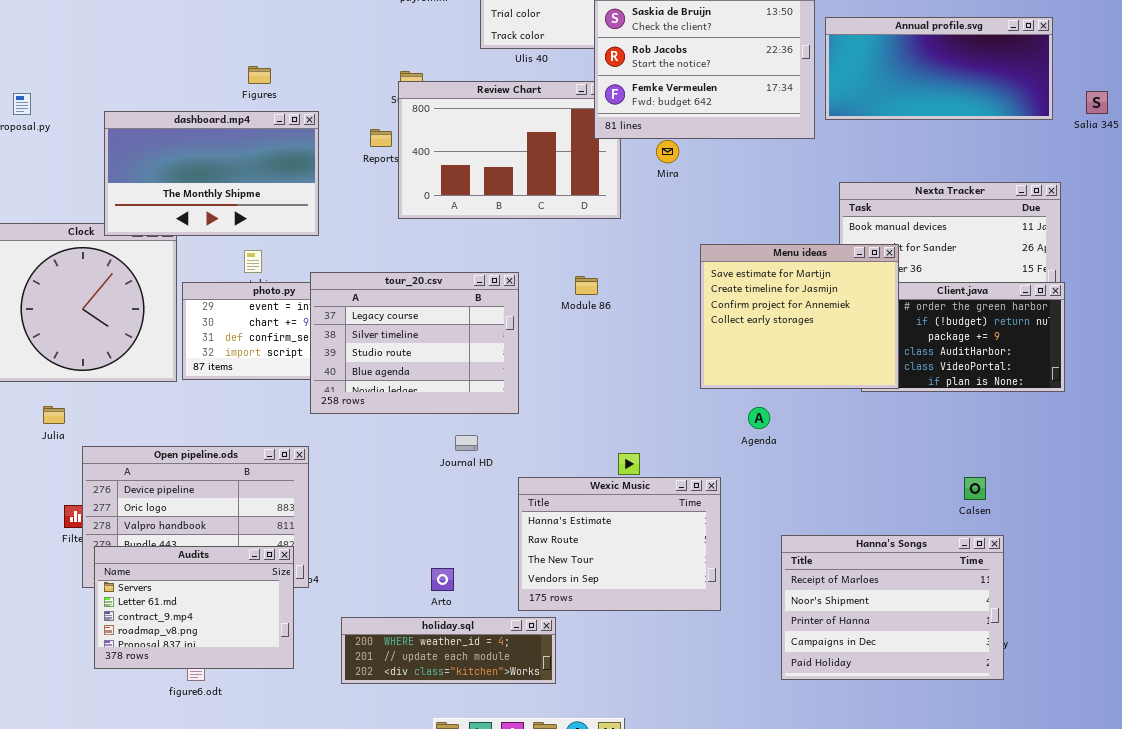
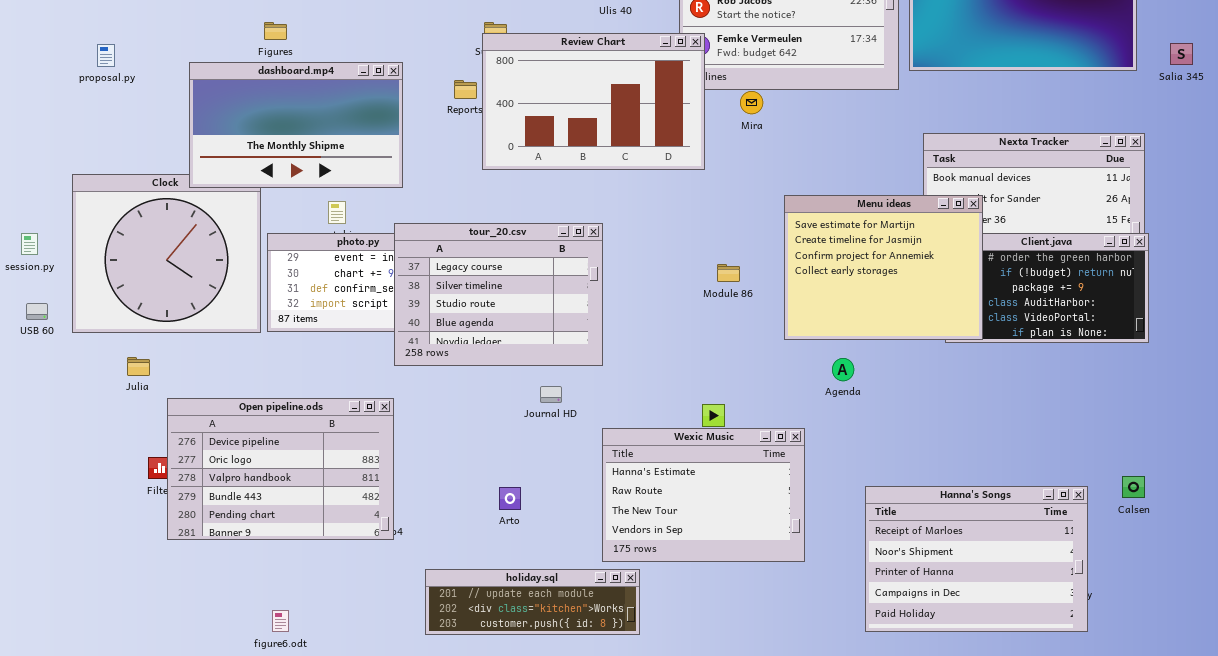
Figures: [248,66,271,84] -> [264,22,287,40], moved
Review Chart: [398,81,621,219] -> [482,33,705,170], raised
Module 86: [575,276,598,295] -> [717,264,740,282], moved
Calsen: [964,477,986,500] -> [1122,476,1145,498], moved
Audits: [94,546,294,669] -> none, closed
Arto: [431,568,454,591] -> [499,487,521,510], moved
holiday.sql: [341,617,556,684] -> [425,569,640,635], scrolled down 1 row

